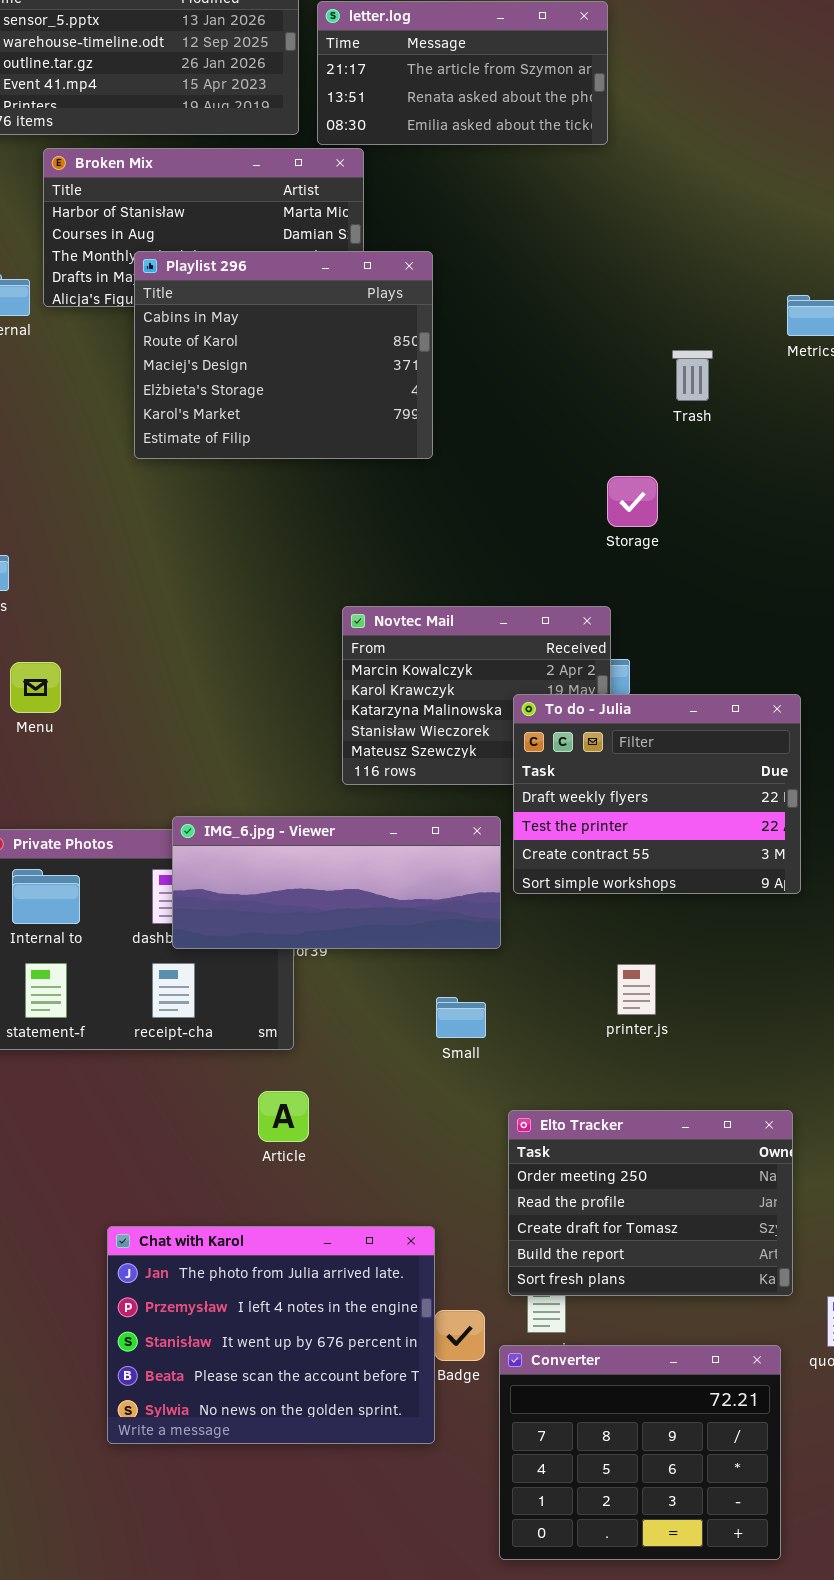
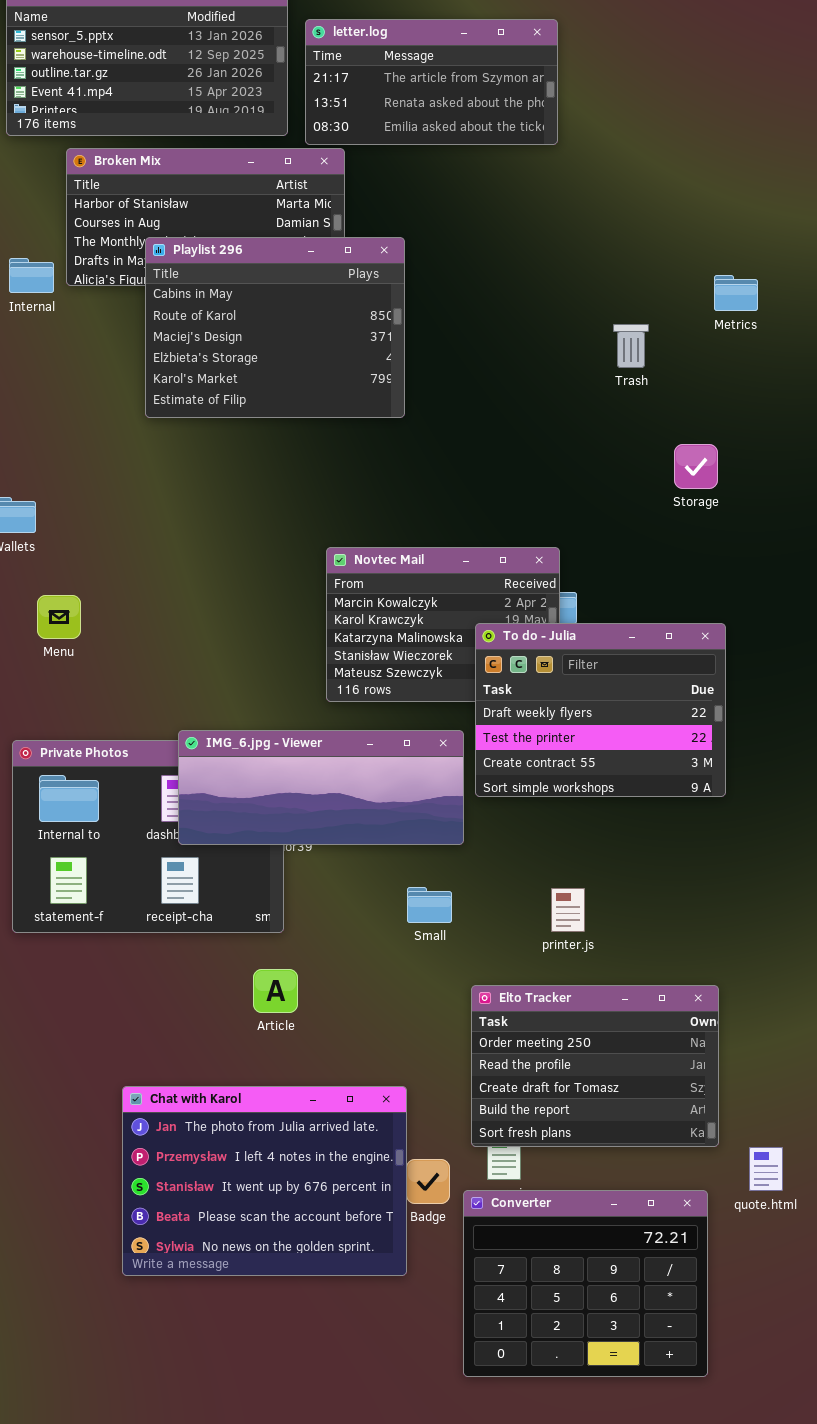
Storage: [607,476,658,527] -> [674,444,718,489], moved
printer.js: [617,964,656,1015] -> [551,888,585,932], moved

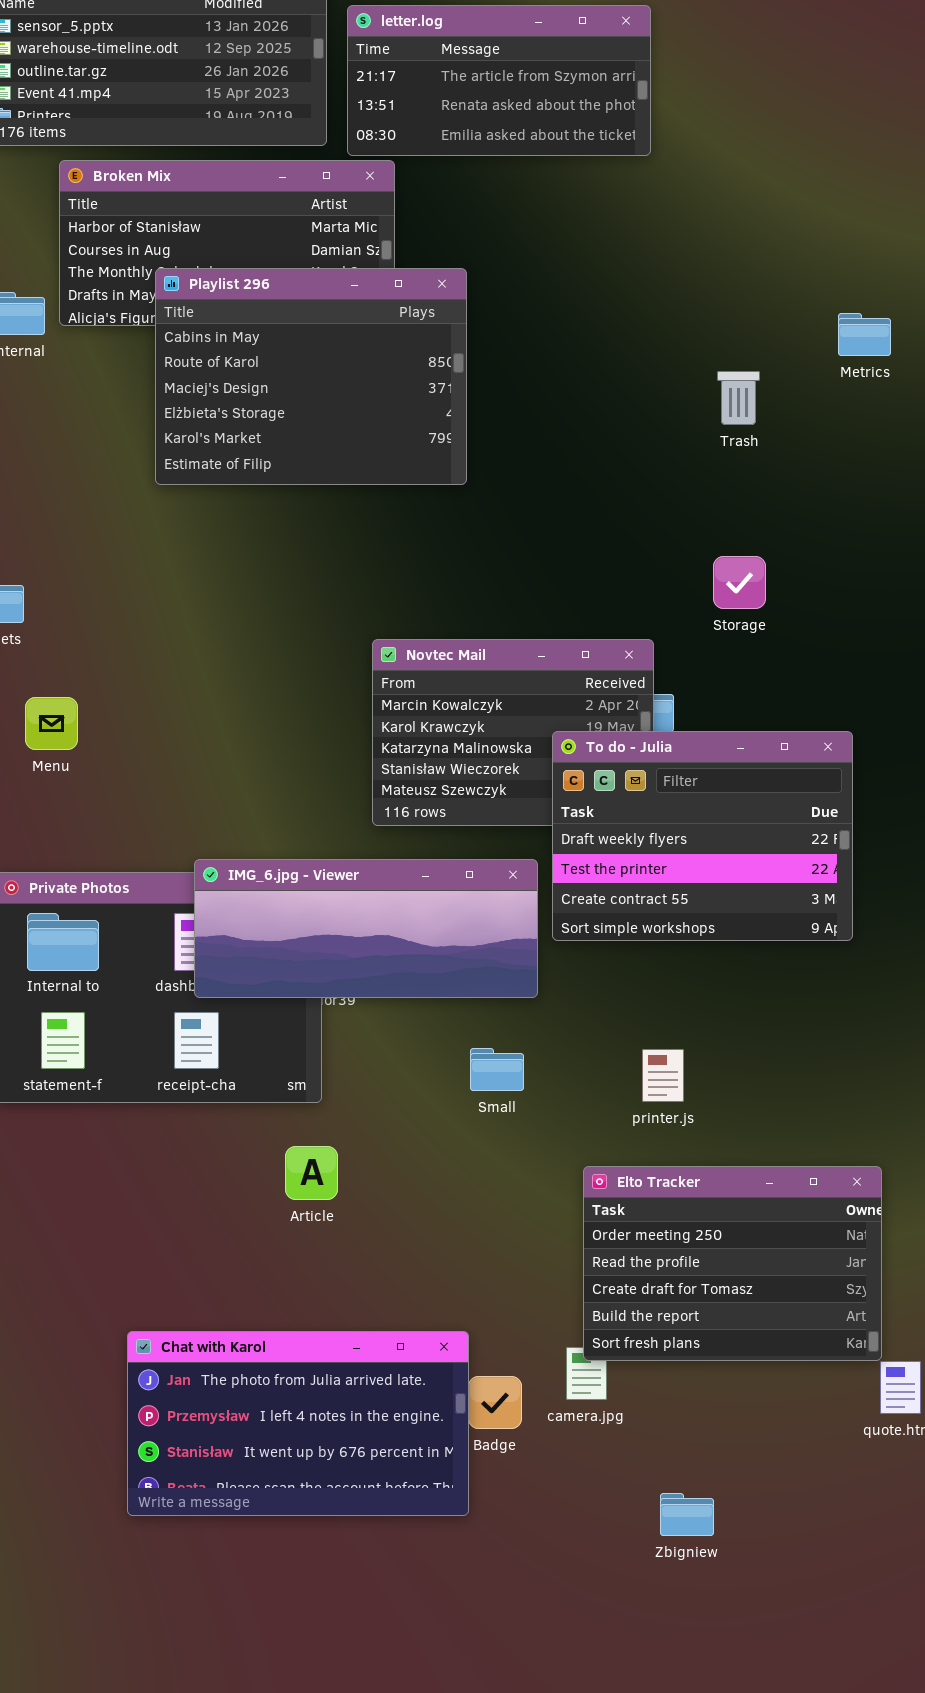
Storage: [674,444,718,489] -> [713,556,766,609], moved
Elto Tracker: [471,985,719,1147] -> [583,1166,882,1361], moved
Chat with Karol: [122,1086,407,1276] -> [127,1331,469,1516], resized
Converter: [463,1190,708,1377] -> none, closed

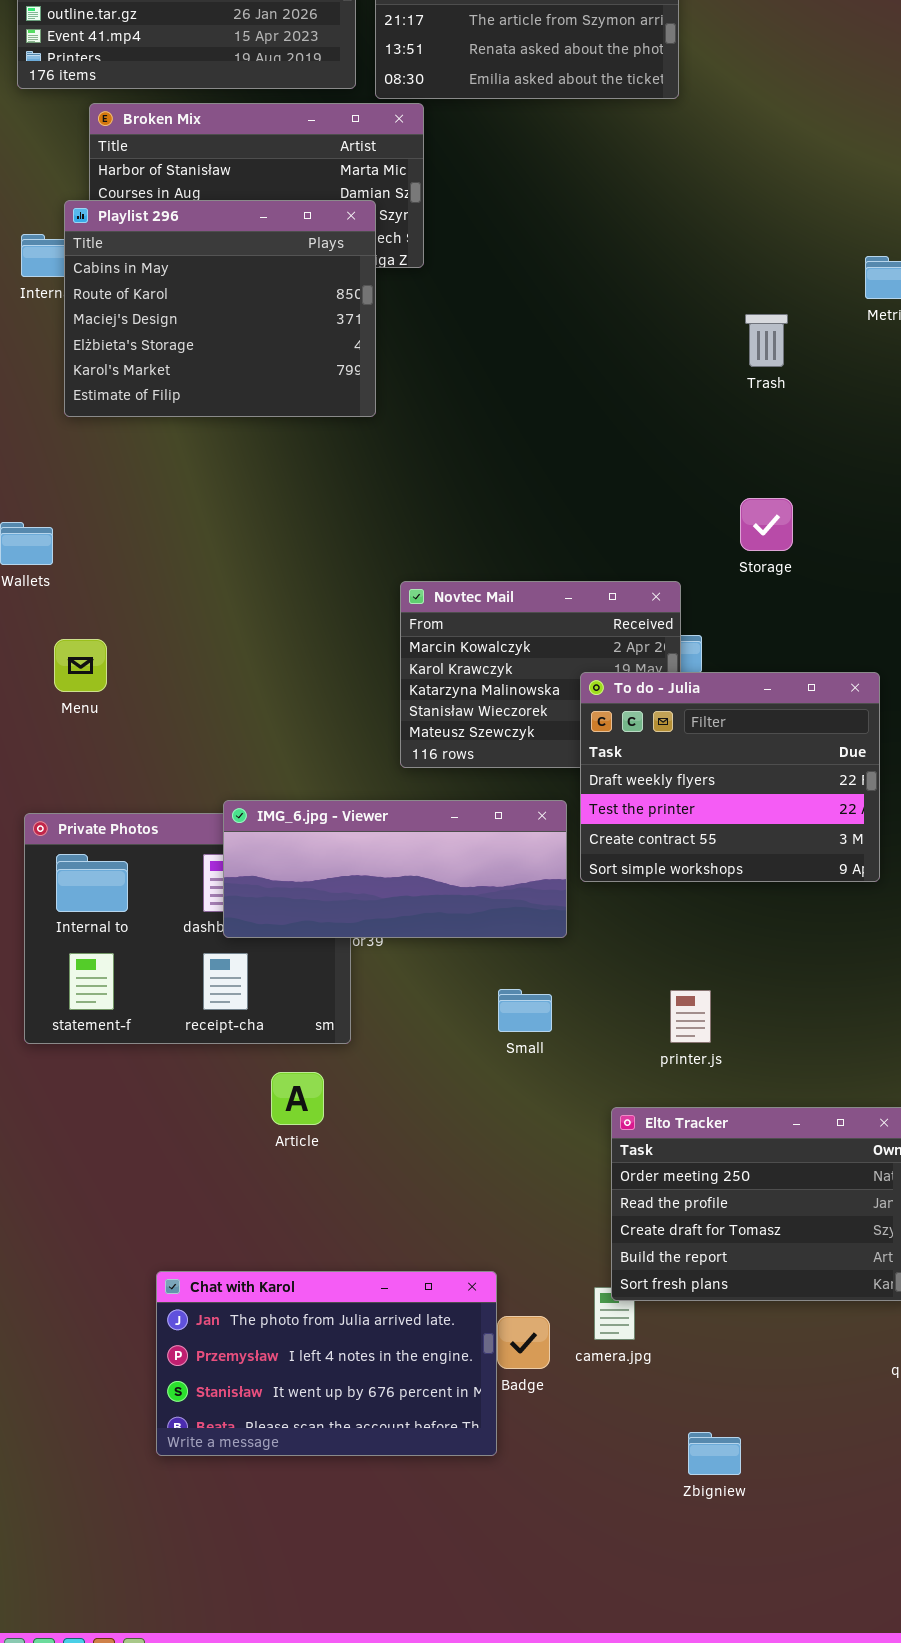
Playlist 296: [155,268,467,485] -> [64,200,376,417], moved
Article: [285,1146,338,1200] -> [271,1072,324,1125], moved

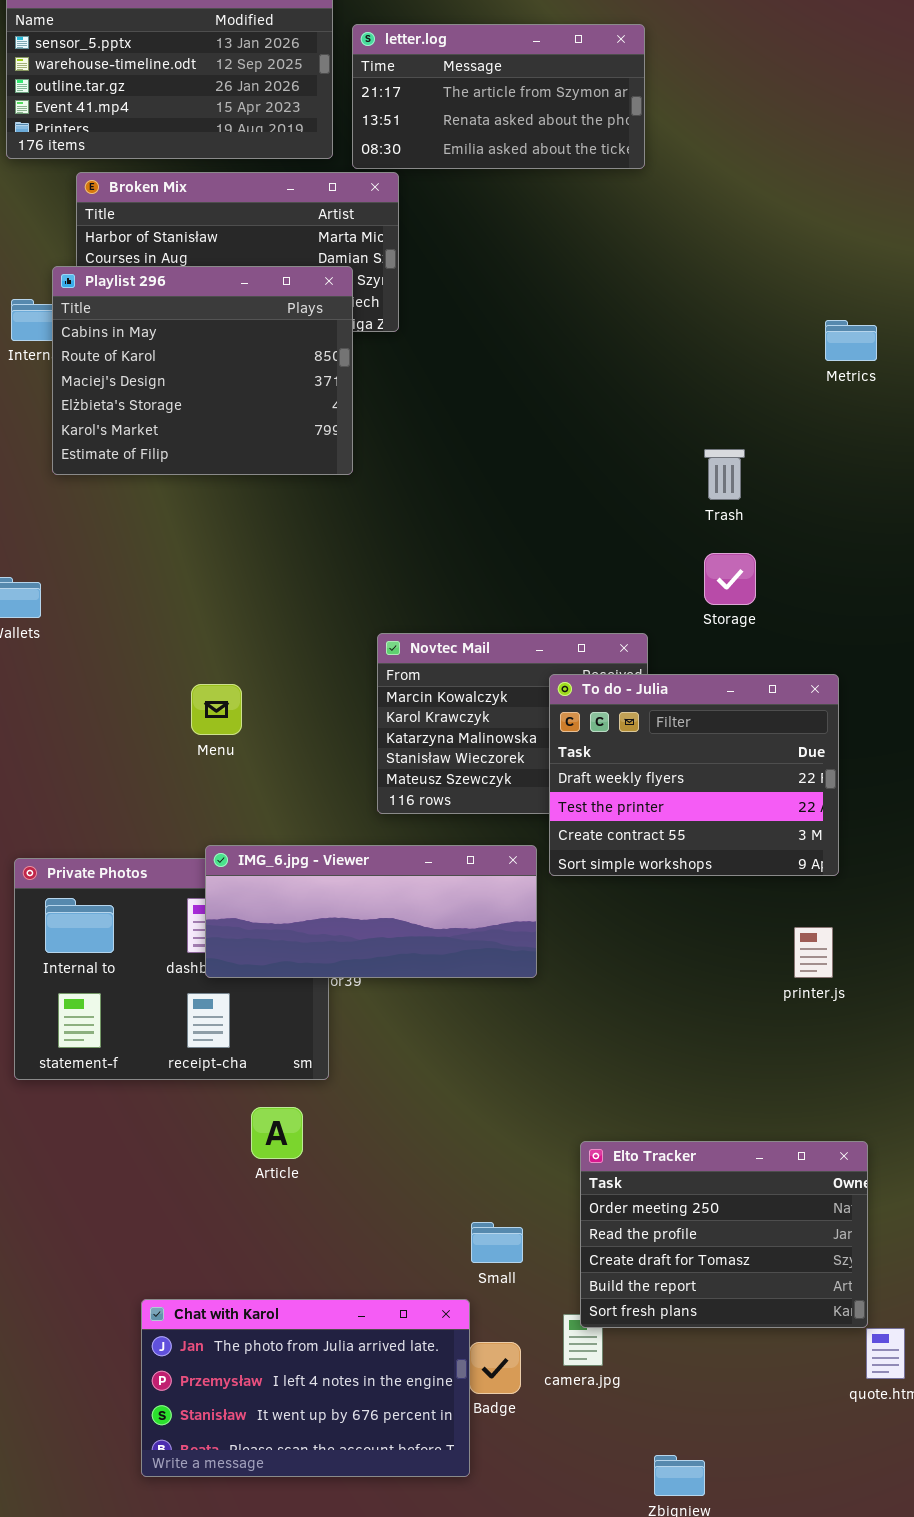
Trash: [745,314,788,367] -> [704,449,745,500], moved
Menu: [54,639,107,692] -> [191,684,242,735], moved
To do - Julia: [580,672,880,882] -> [549,674,839,876], moved
Small: [498,989,552,1032] -> [471,1222,523,1263], moved
printer.js: [670,990,711,1043] -> [794,927,833,978], moved

